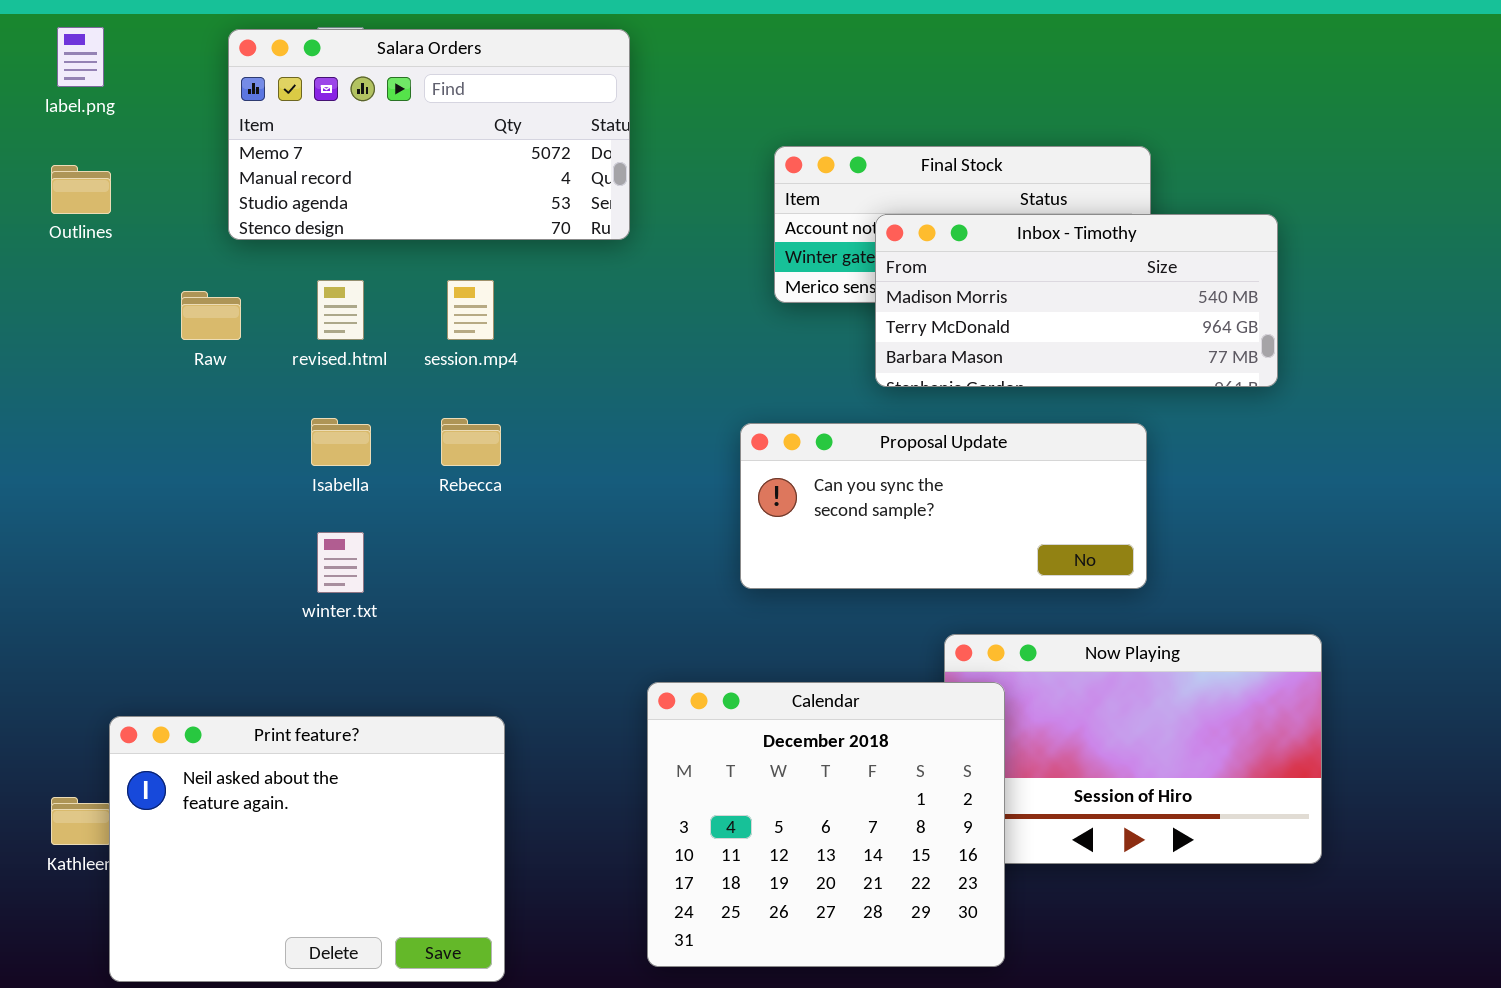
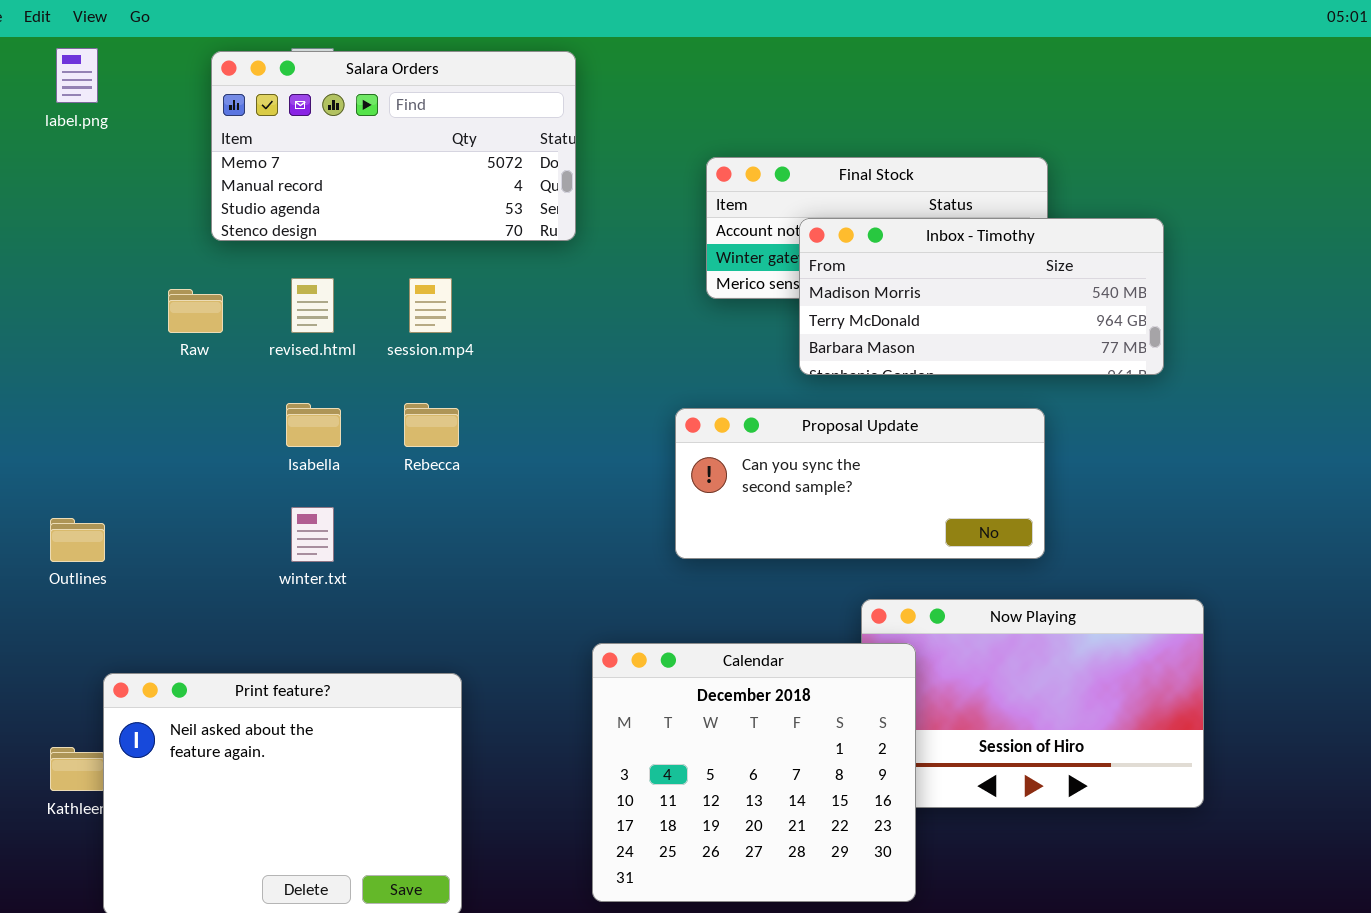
Outlines: [51,165,111,214] -> [50,518,105,562], moved

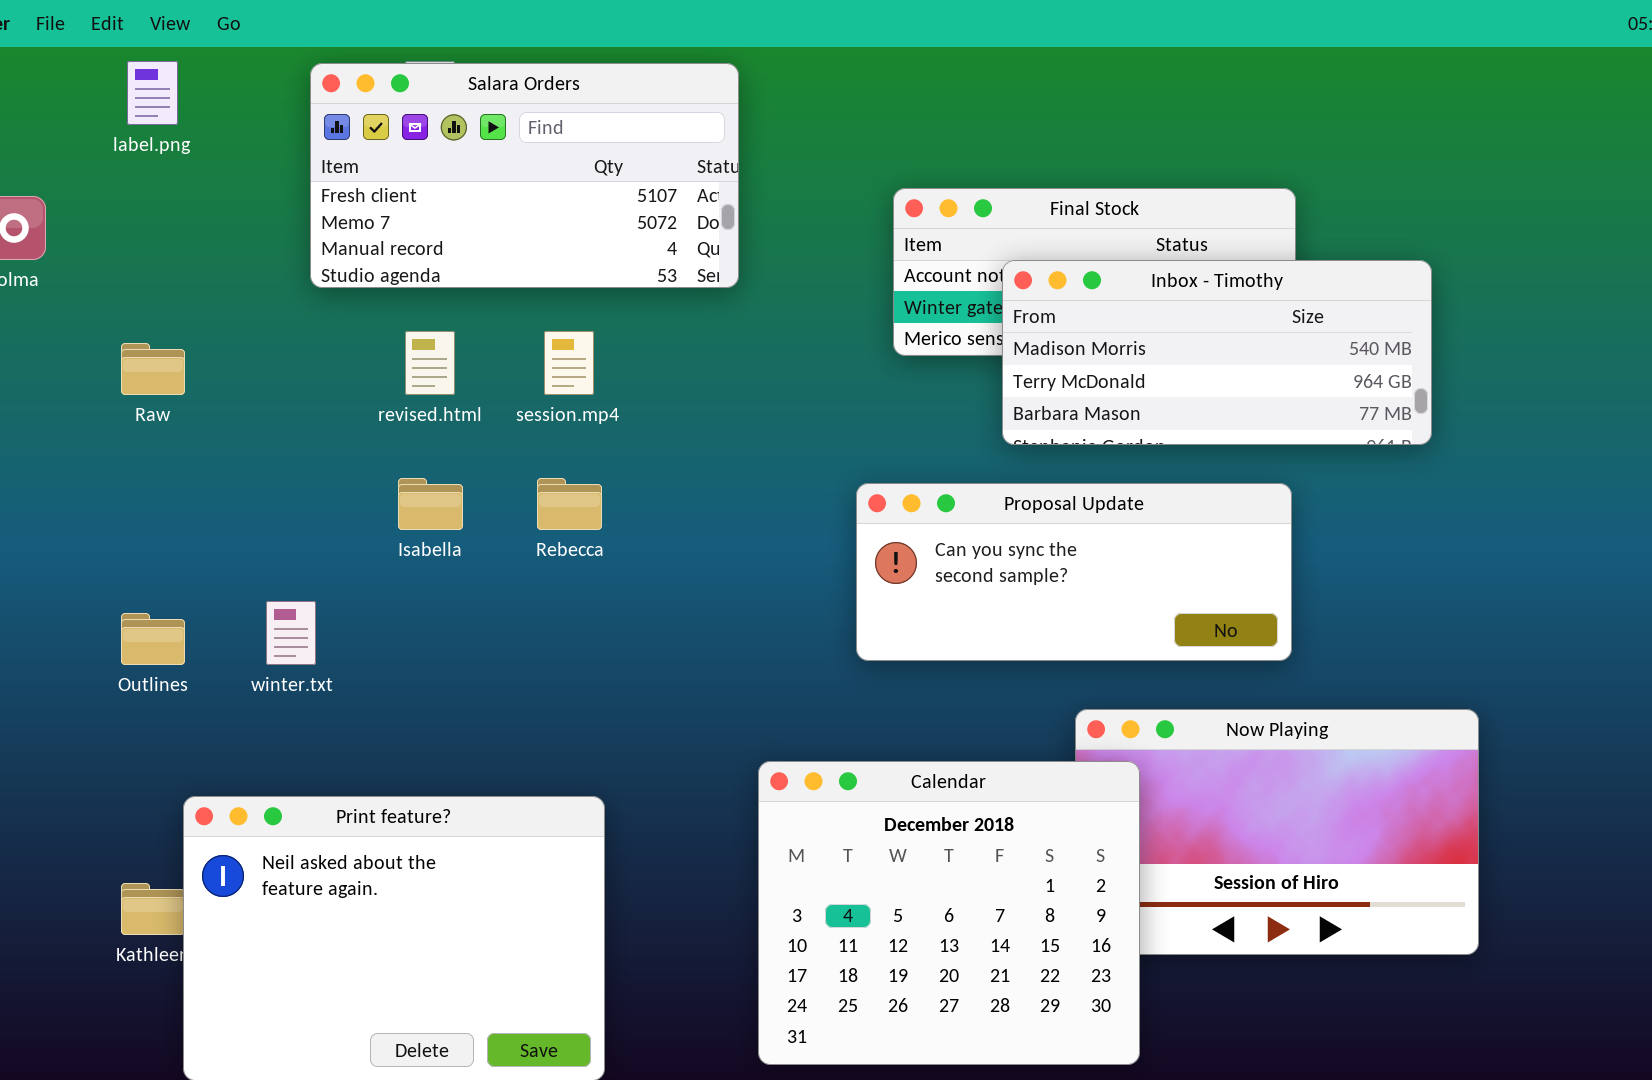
Salara Orders: [211,51,576,241] -> [310,63,739,288], scrolled up 1 row
Raw: [168,289,223,333] -> [121,343,185,395], moved
winter.txt: [291,507,334,562] -> [266,601,316,665], moved

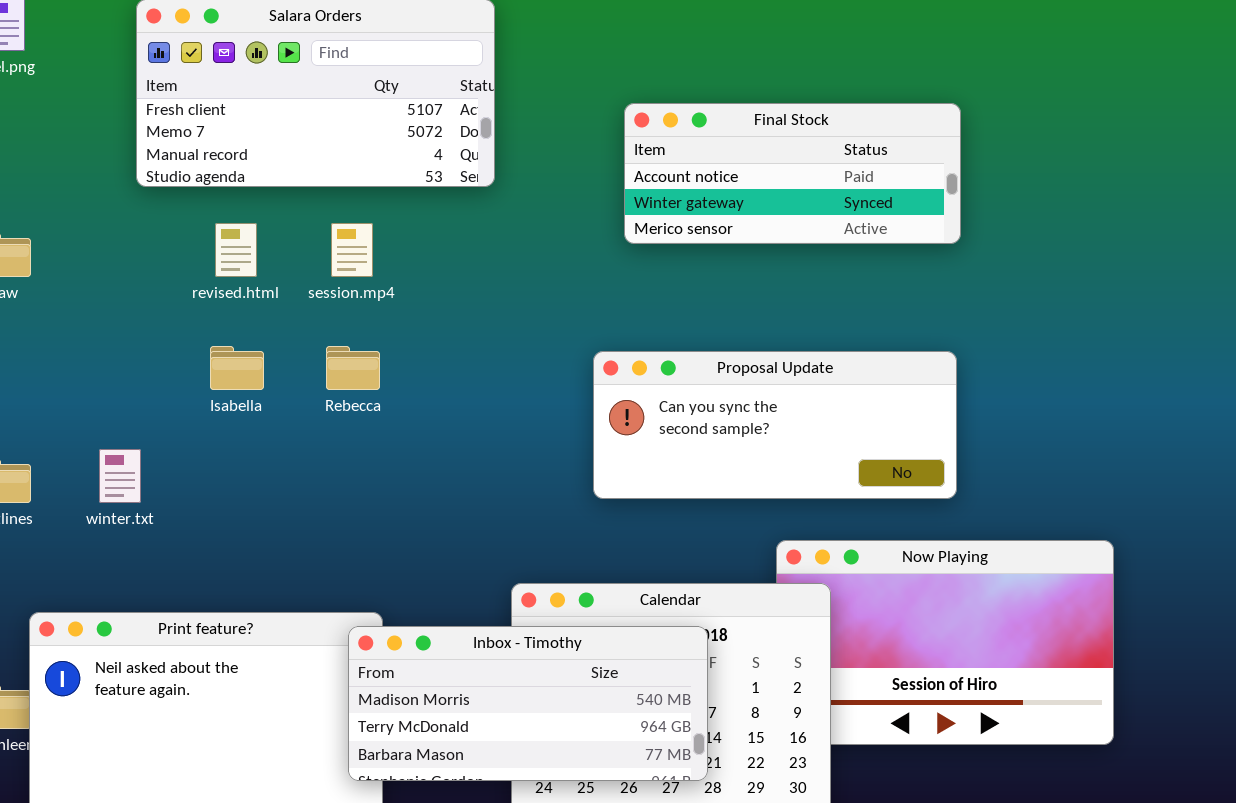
Inbox - Timothy: [1002,260,1432,445] -> [348,626,708,781], moved

